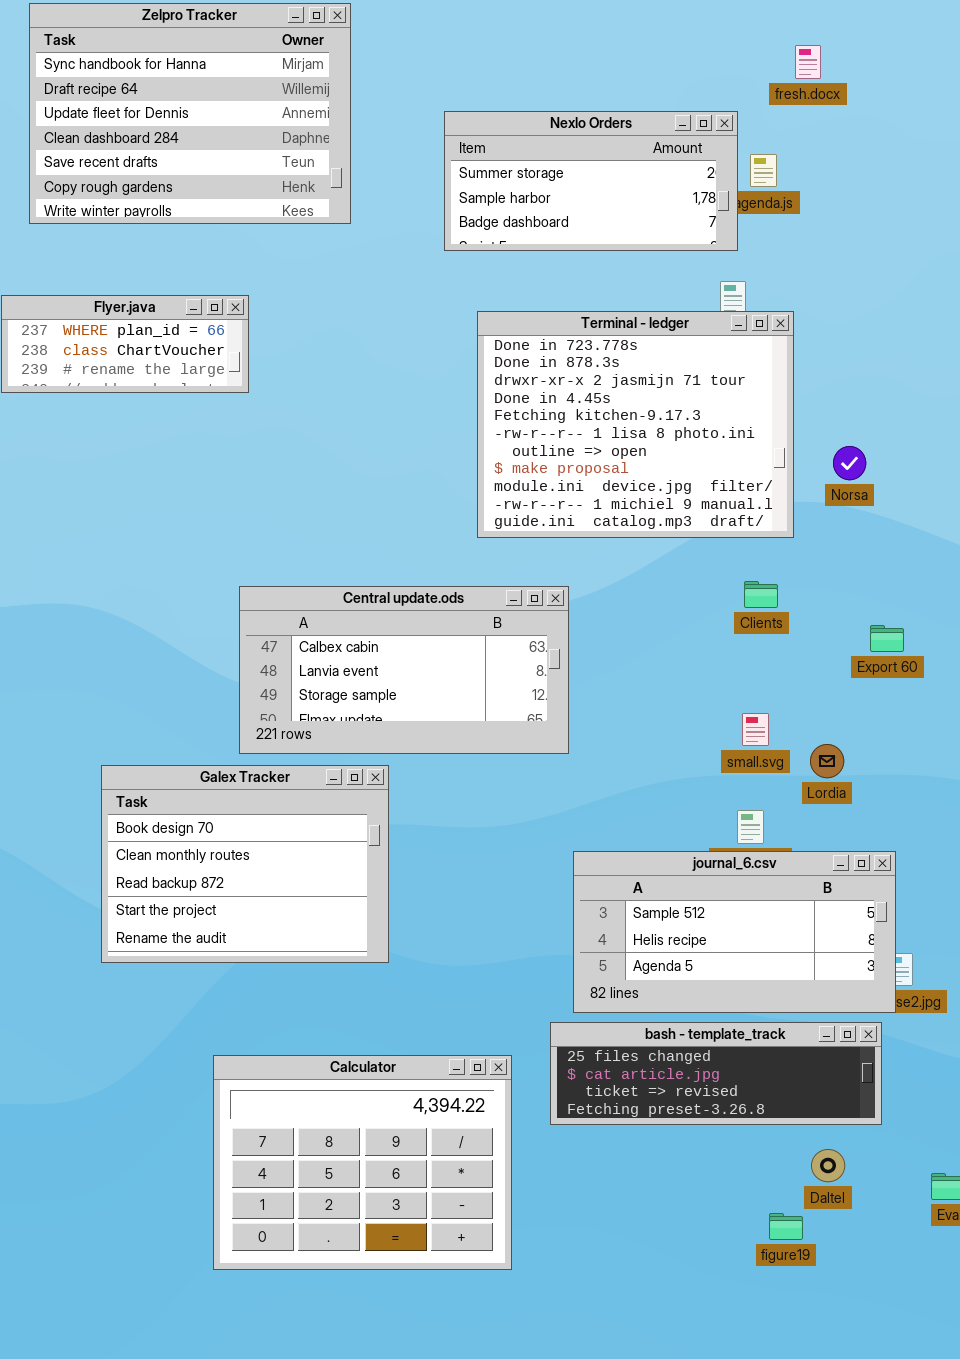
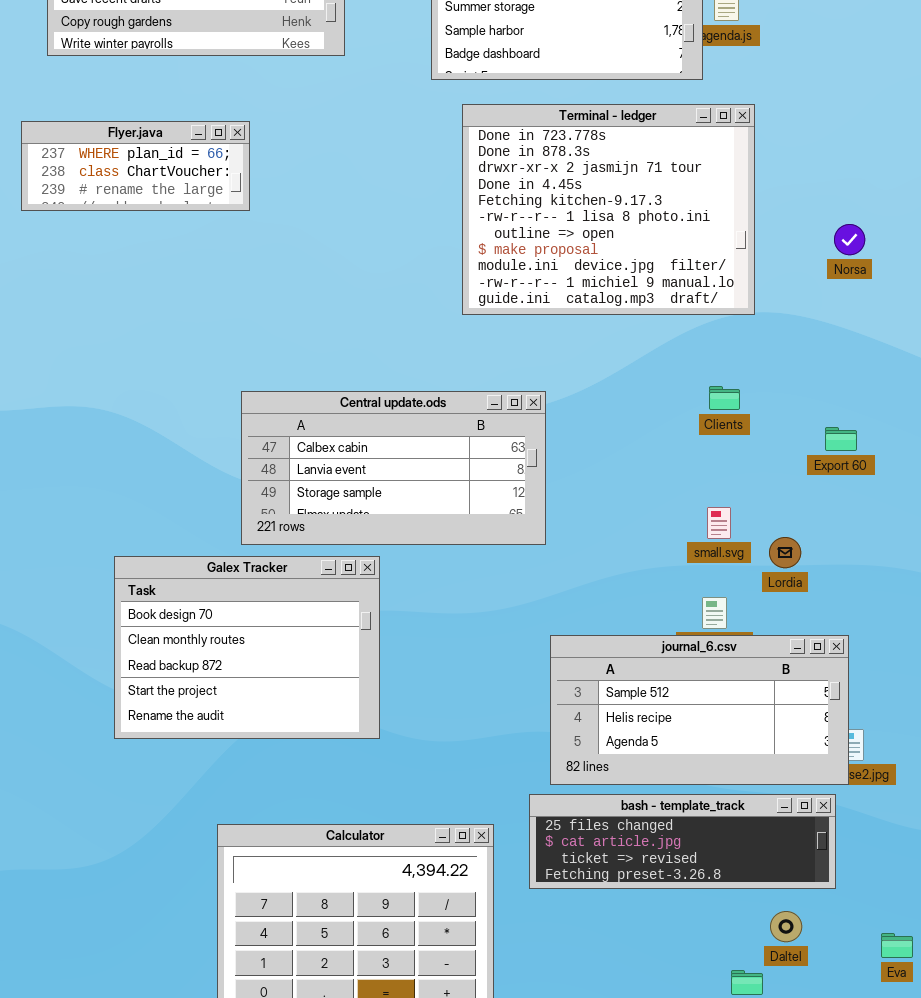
Terminal - ledger: [477,311,794,538] -> [462,104,755,315], moved
Norsa: [833,446,866,480] -> [834,224,865,255], moved

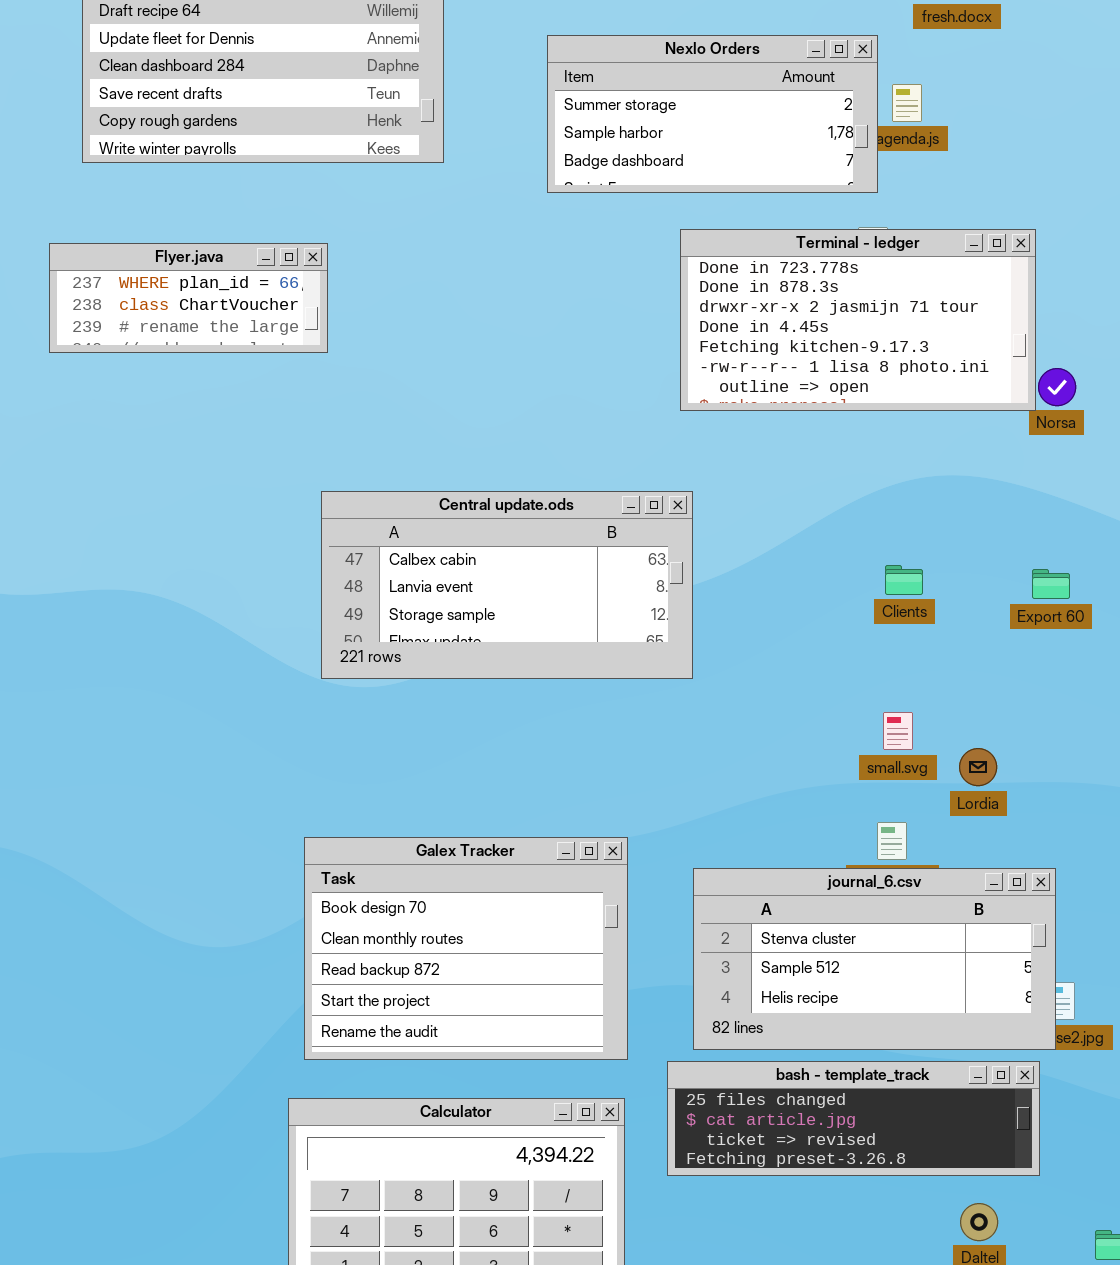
Terminal - ledger: [462,104,755,315] -> [680,229,1036,411], moved, resized
Central update.ods: [241,391,546,545] -> [321,491,693,679], moved
Export 60: [825,427,857,451] -> [1032,569,1070,599], moved
Galex Tracker: [114,556,380,739] -> [304,837,628,1060], moved
journal_6.csv: [550,635,849,785] -> [693,868,1056,1050], scrolled up 1 row

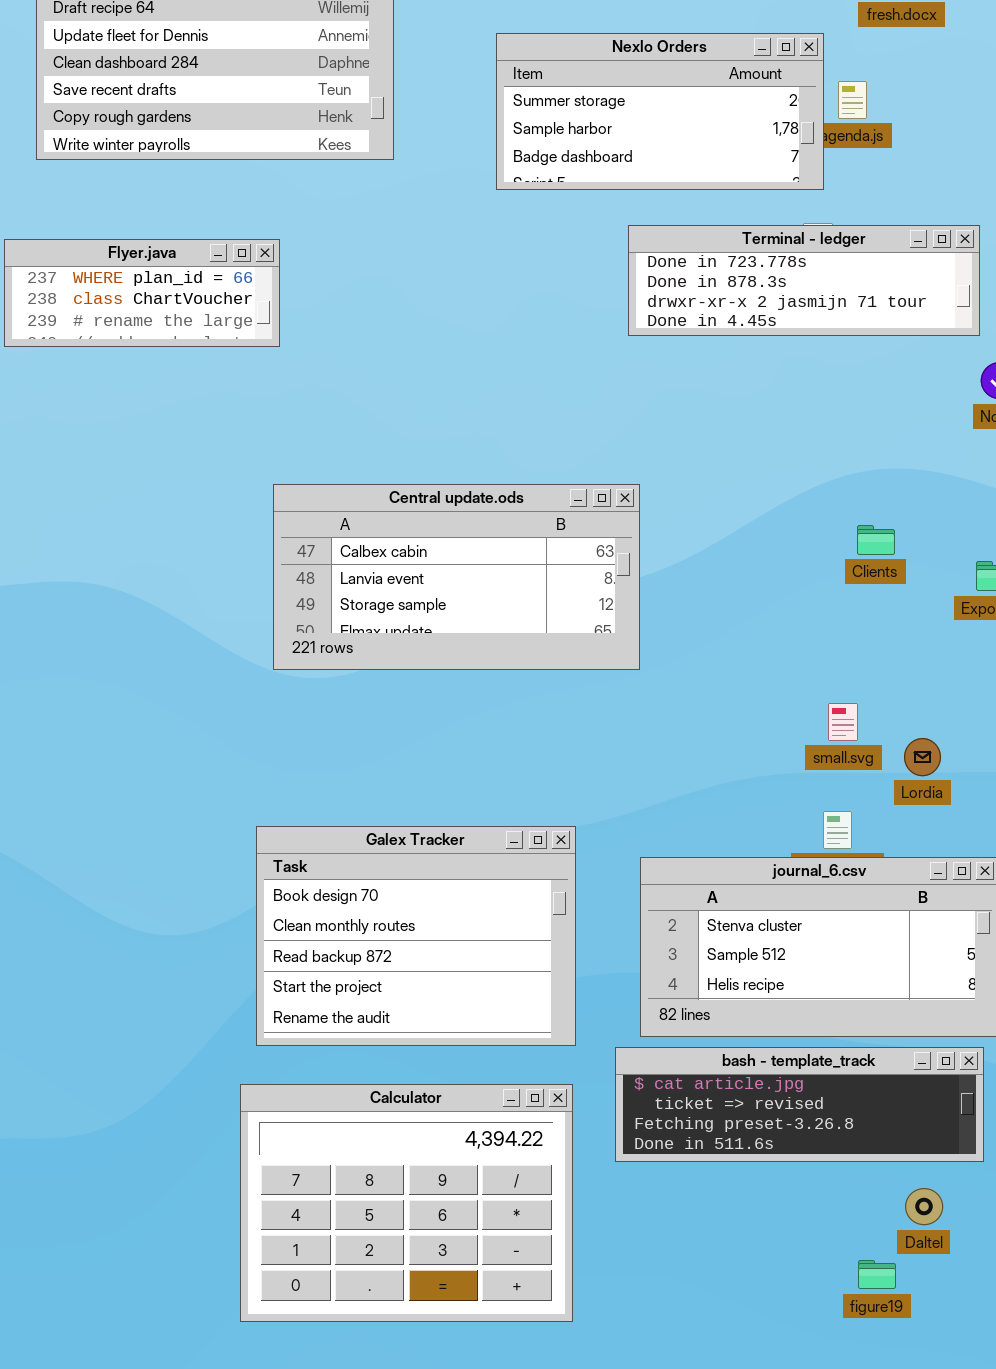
Terminal - ledger: [680,229,1036,411] -> [628,225,980,336], resized
Clients: [885,565,923,595] -> [857,525,895,555], moved
bash - template_track: [667,1061,1040,1176] -> [615,1047,984,1162], scrolled down 1 row

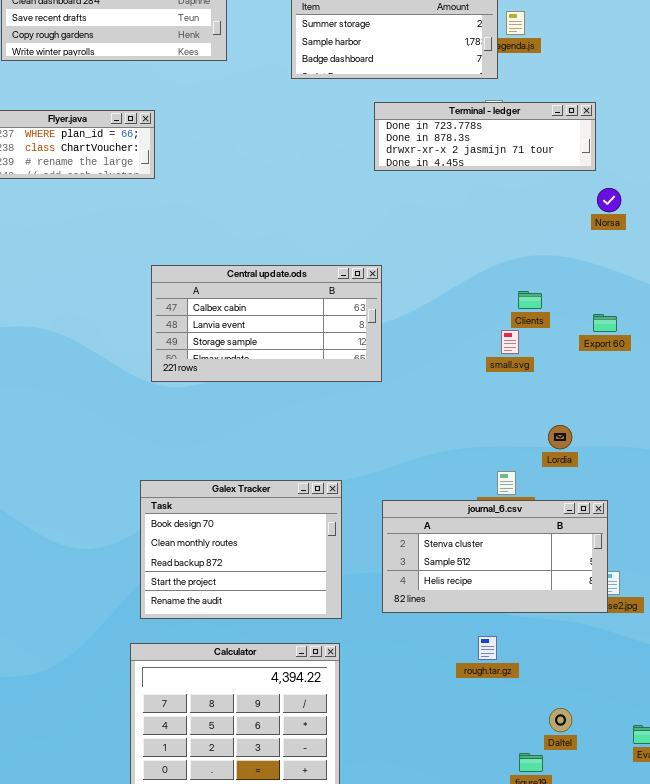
small.svg: [828,703,858,741] -> [501,330,519,354], moved
bash - template_track: [615,1047,984,1162] -> none, closed

